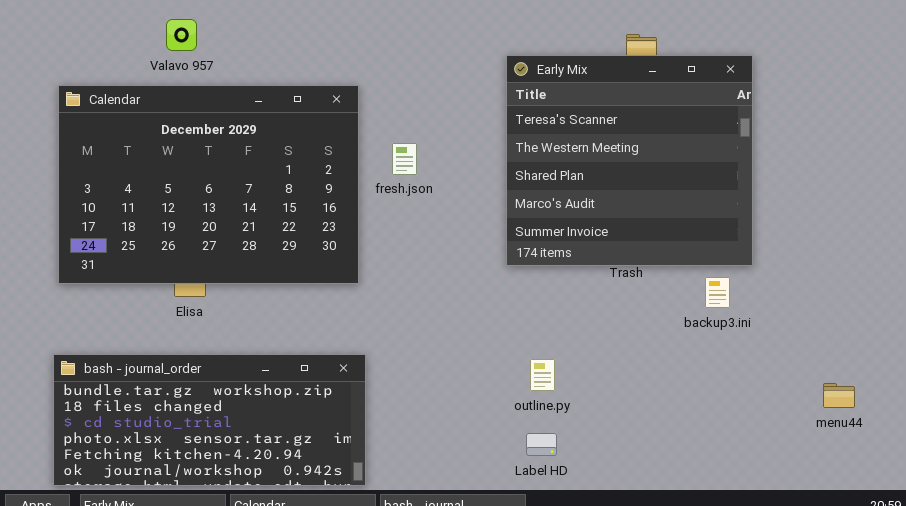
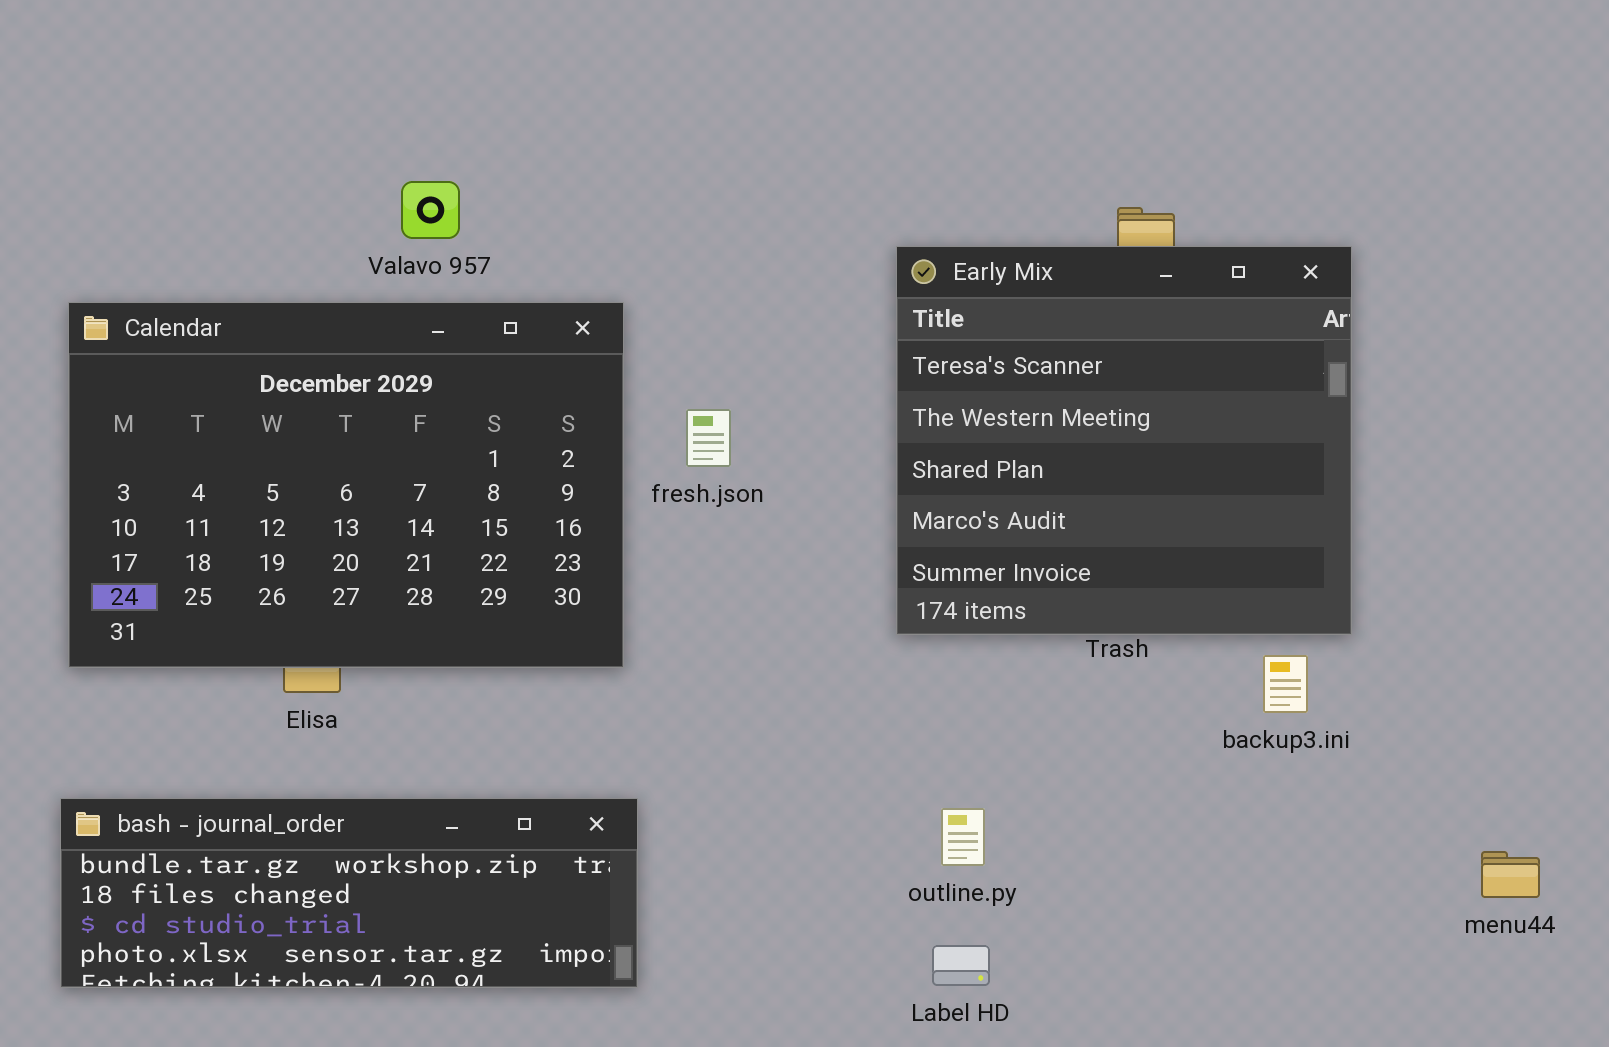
Valavo 957: [166,19,197,51] -> [401,181,460,239], moved
bash - journal_order: [53,354,366,486] -> [60,798,638,988], resized

